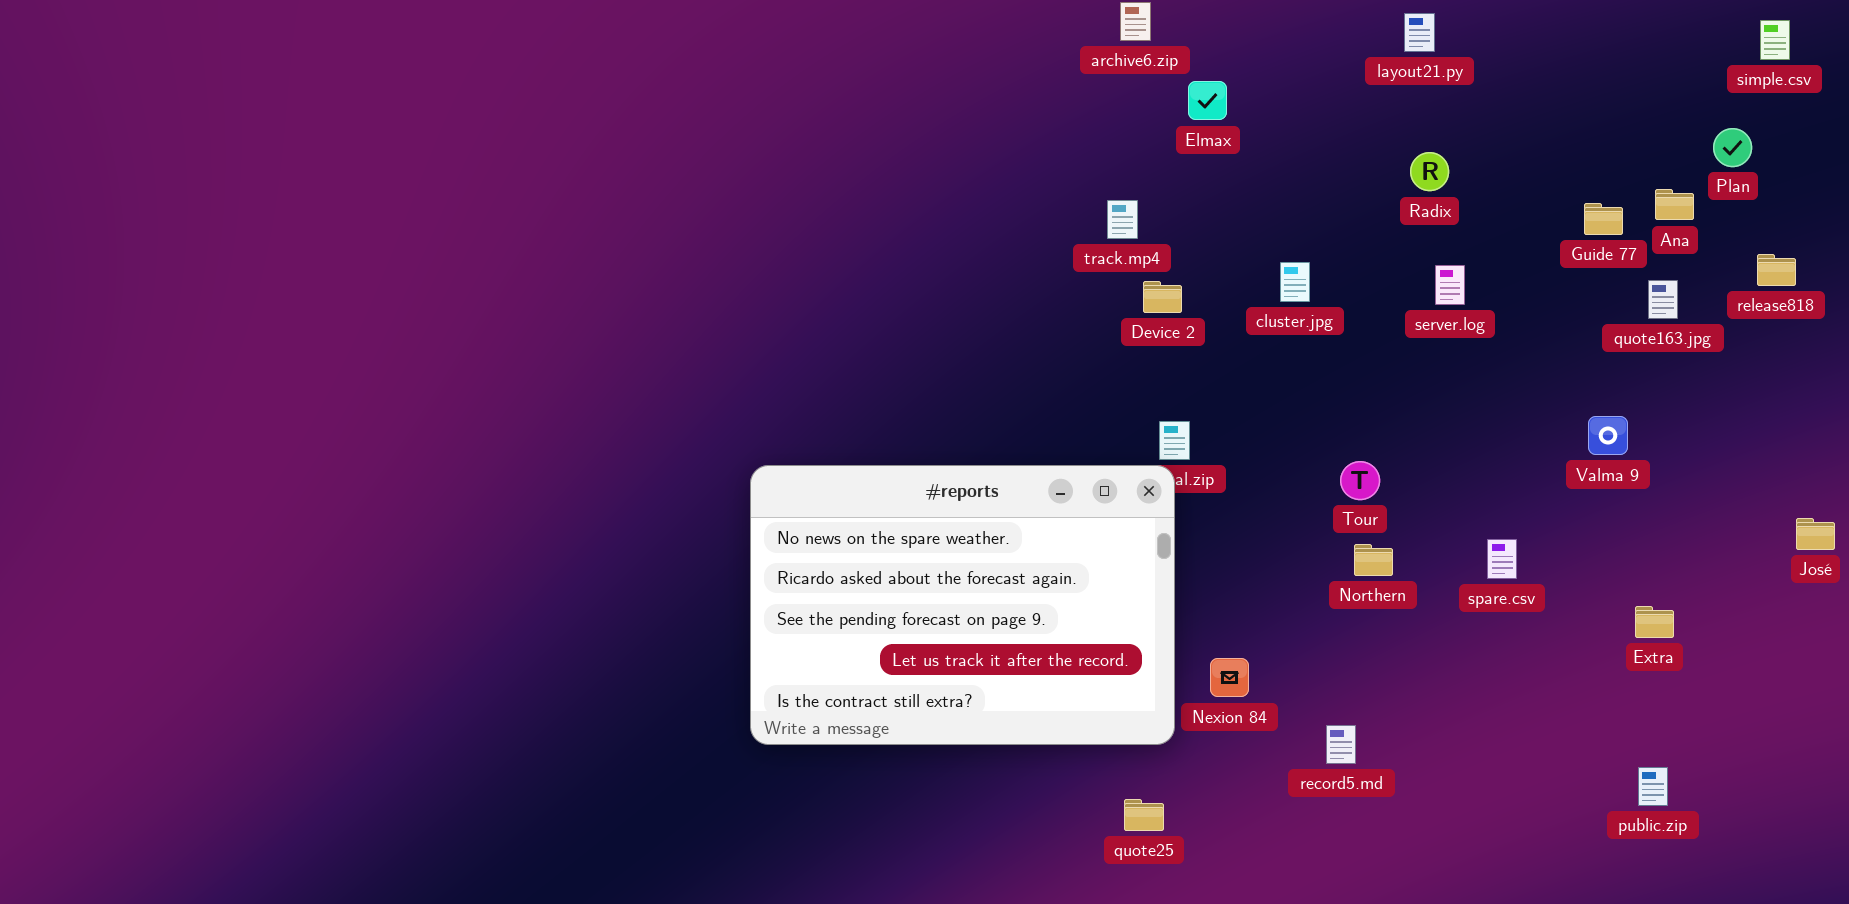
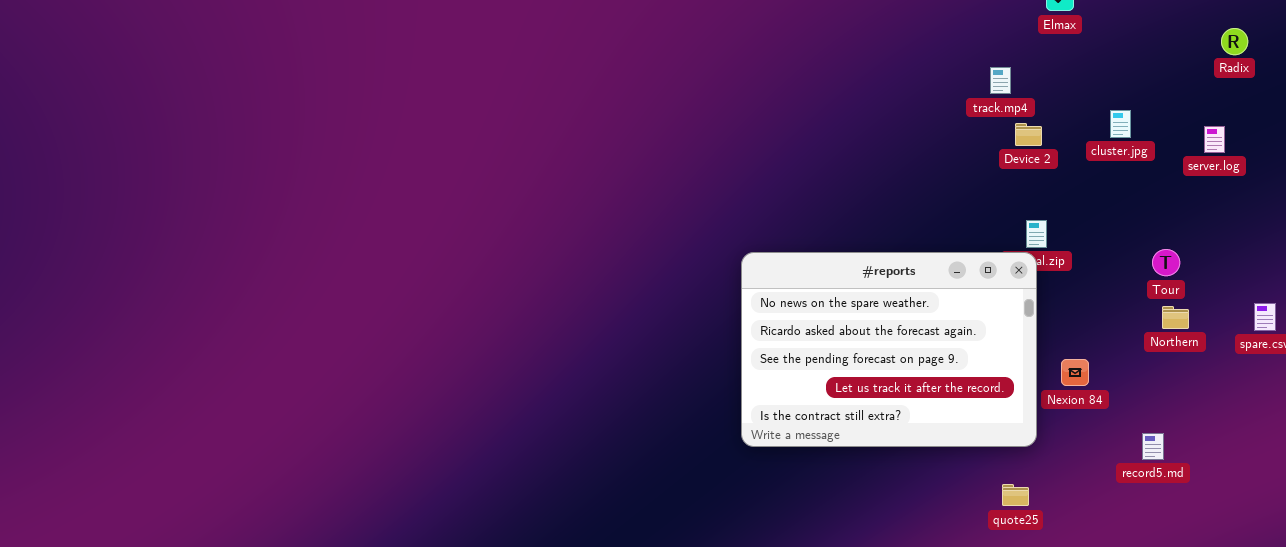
Radix: [1410,152,1449,191] -> [1221,28,1248,55], moved
server.log: [1435,265,1465,305] -> [1204,126,1225,153], moved
Nexion 84: [1210,658,1249,697] -> [1061,359,1089,386], moved

